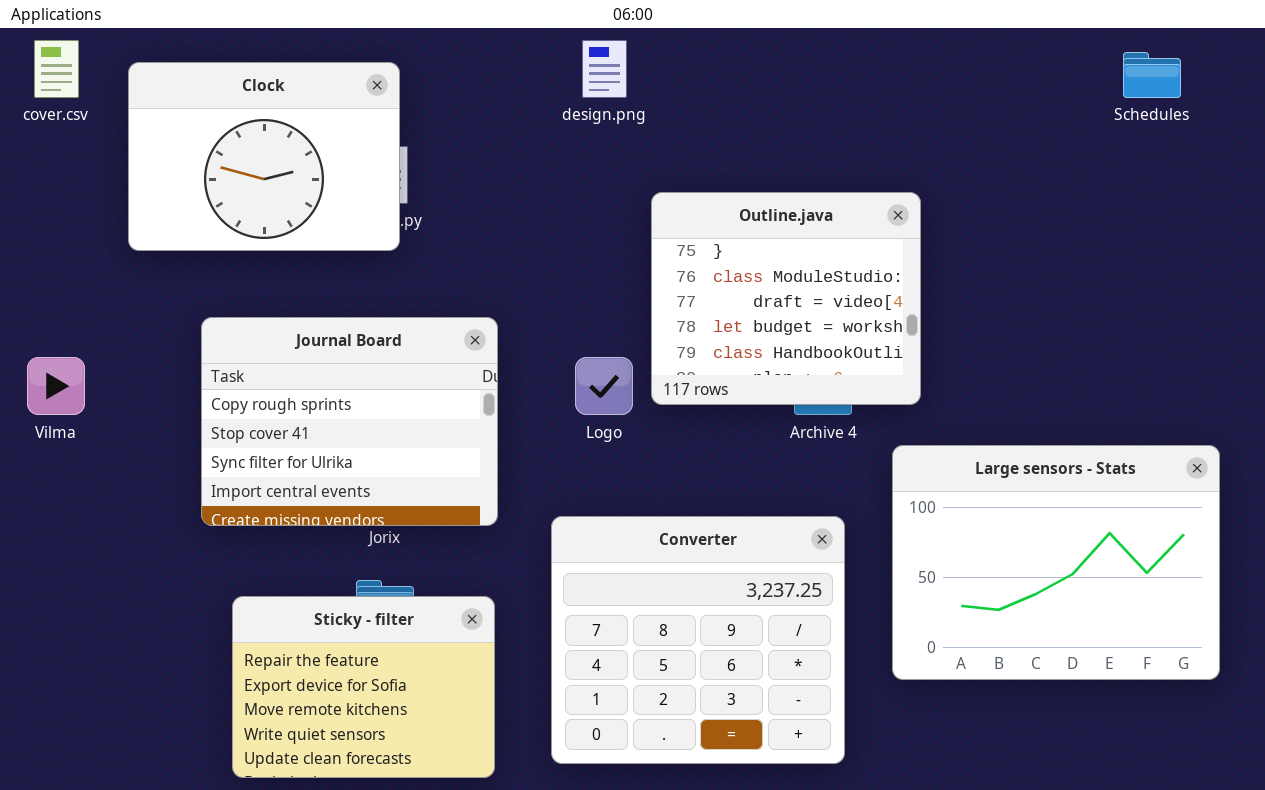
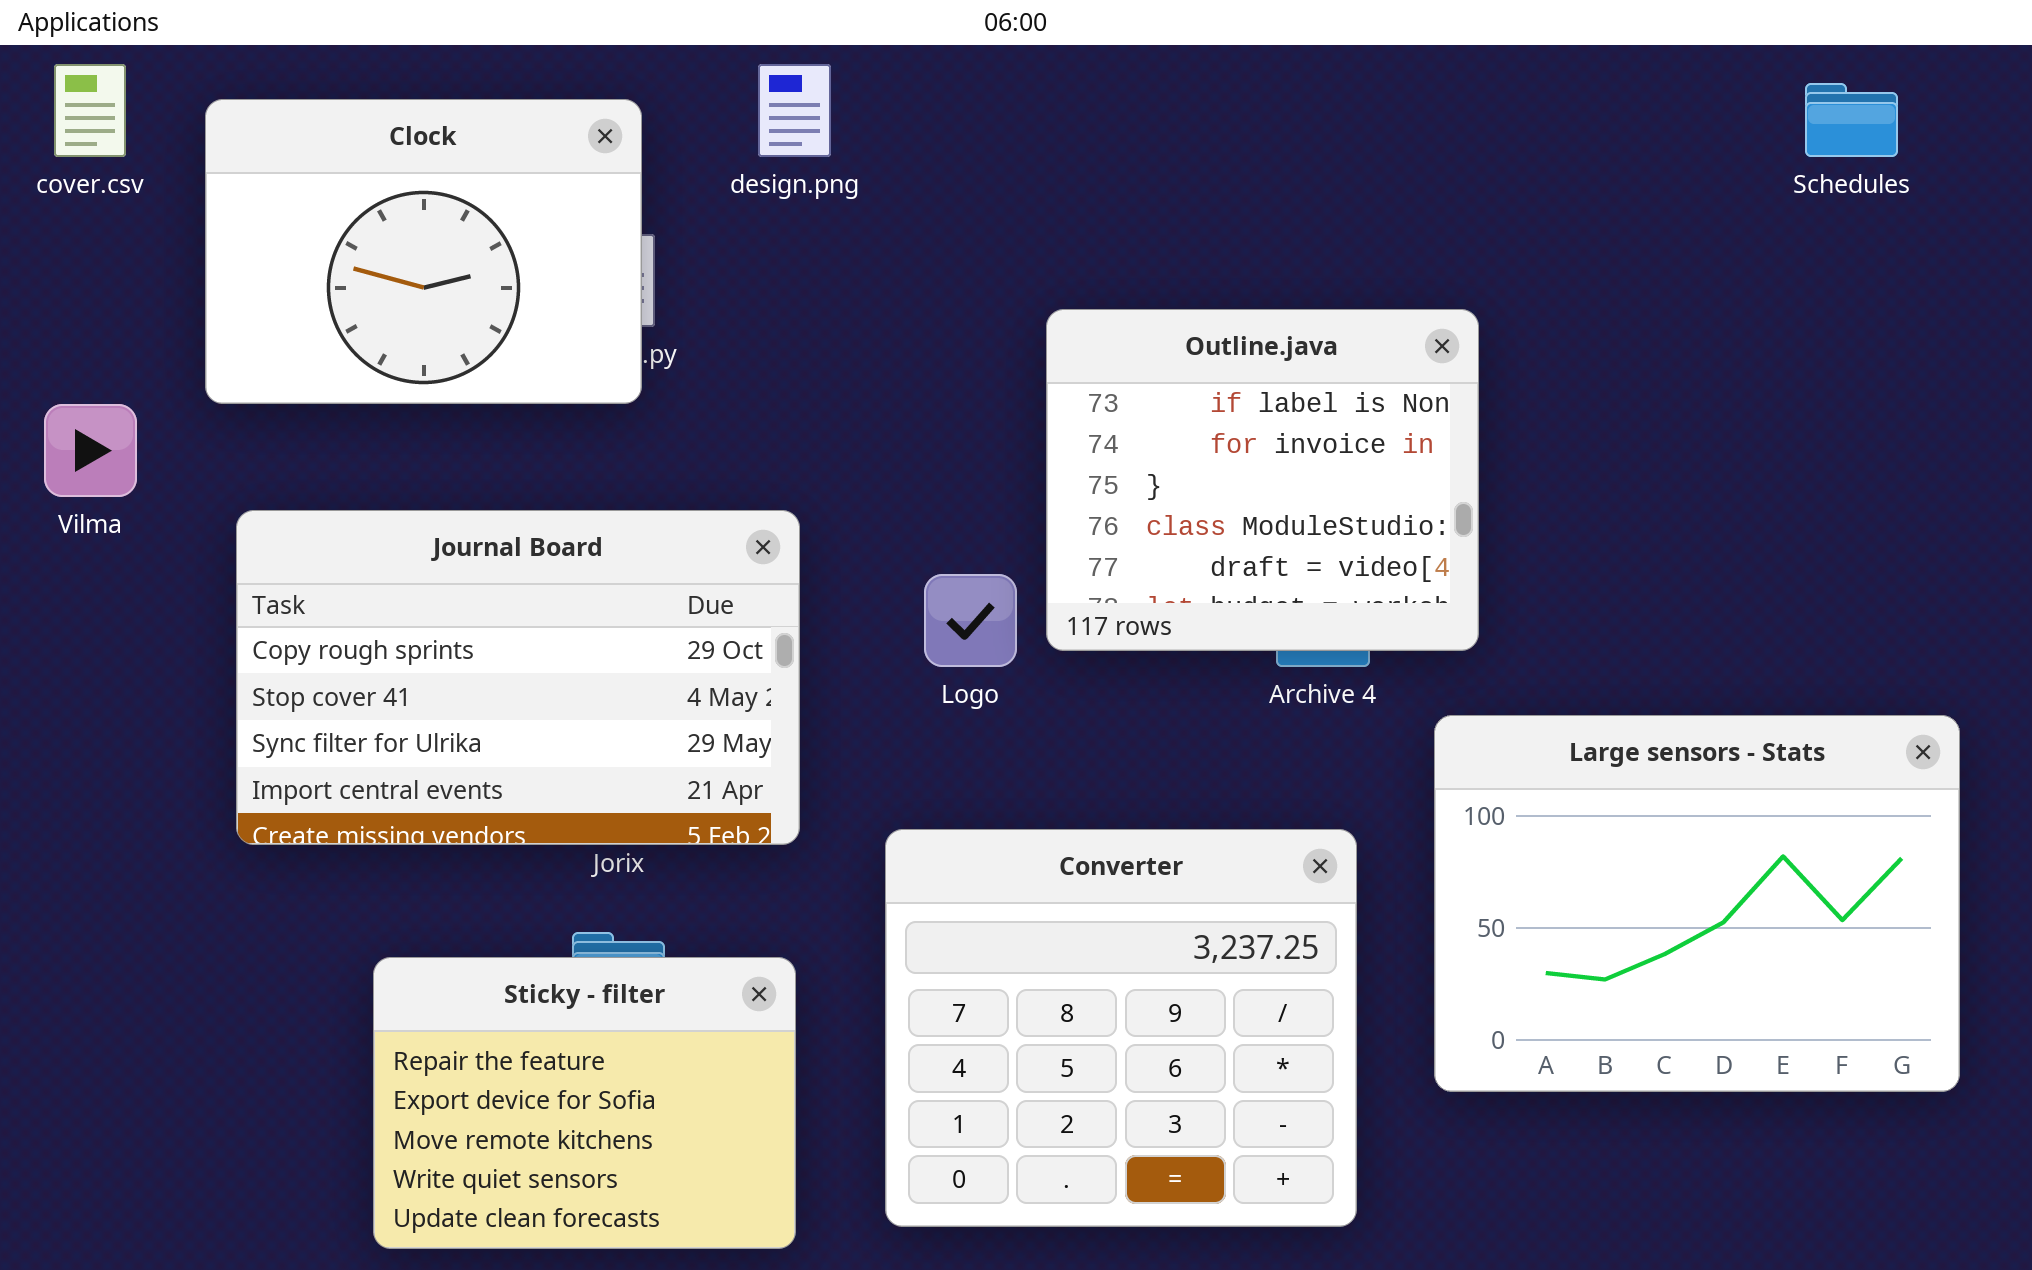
design.png: [582,40,627,98] -> [758,64,831,157], moved
Outline.java: [651,192,921,405] -> [1046,309,1479,651], scrolled up 2 rows
Journal Board: [201,317,498,526] -> [236,510,800,845], resized
Vilma: [27,357,85,415] -> [44,404,137,497], moved

